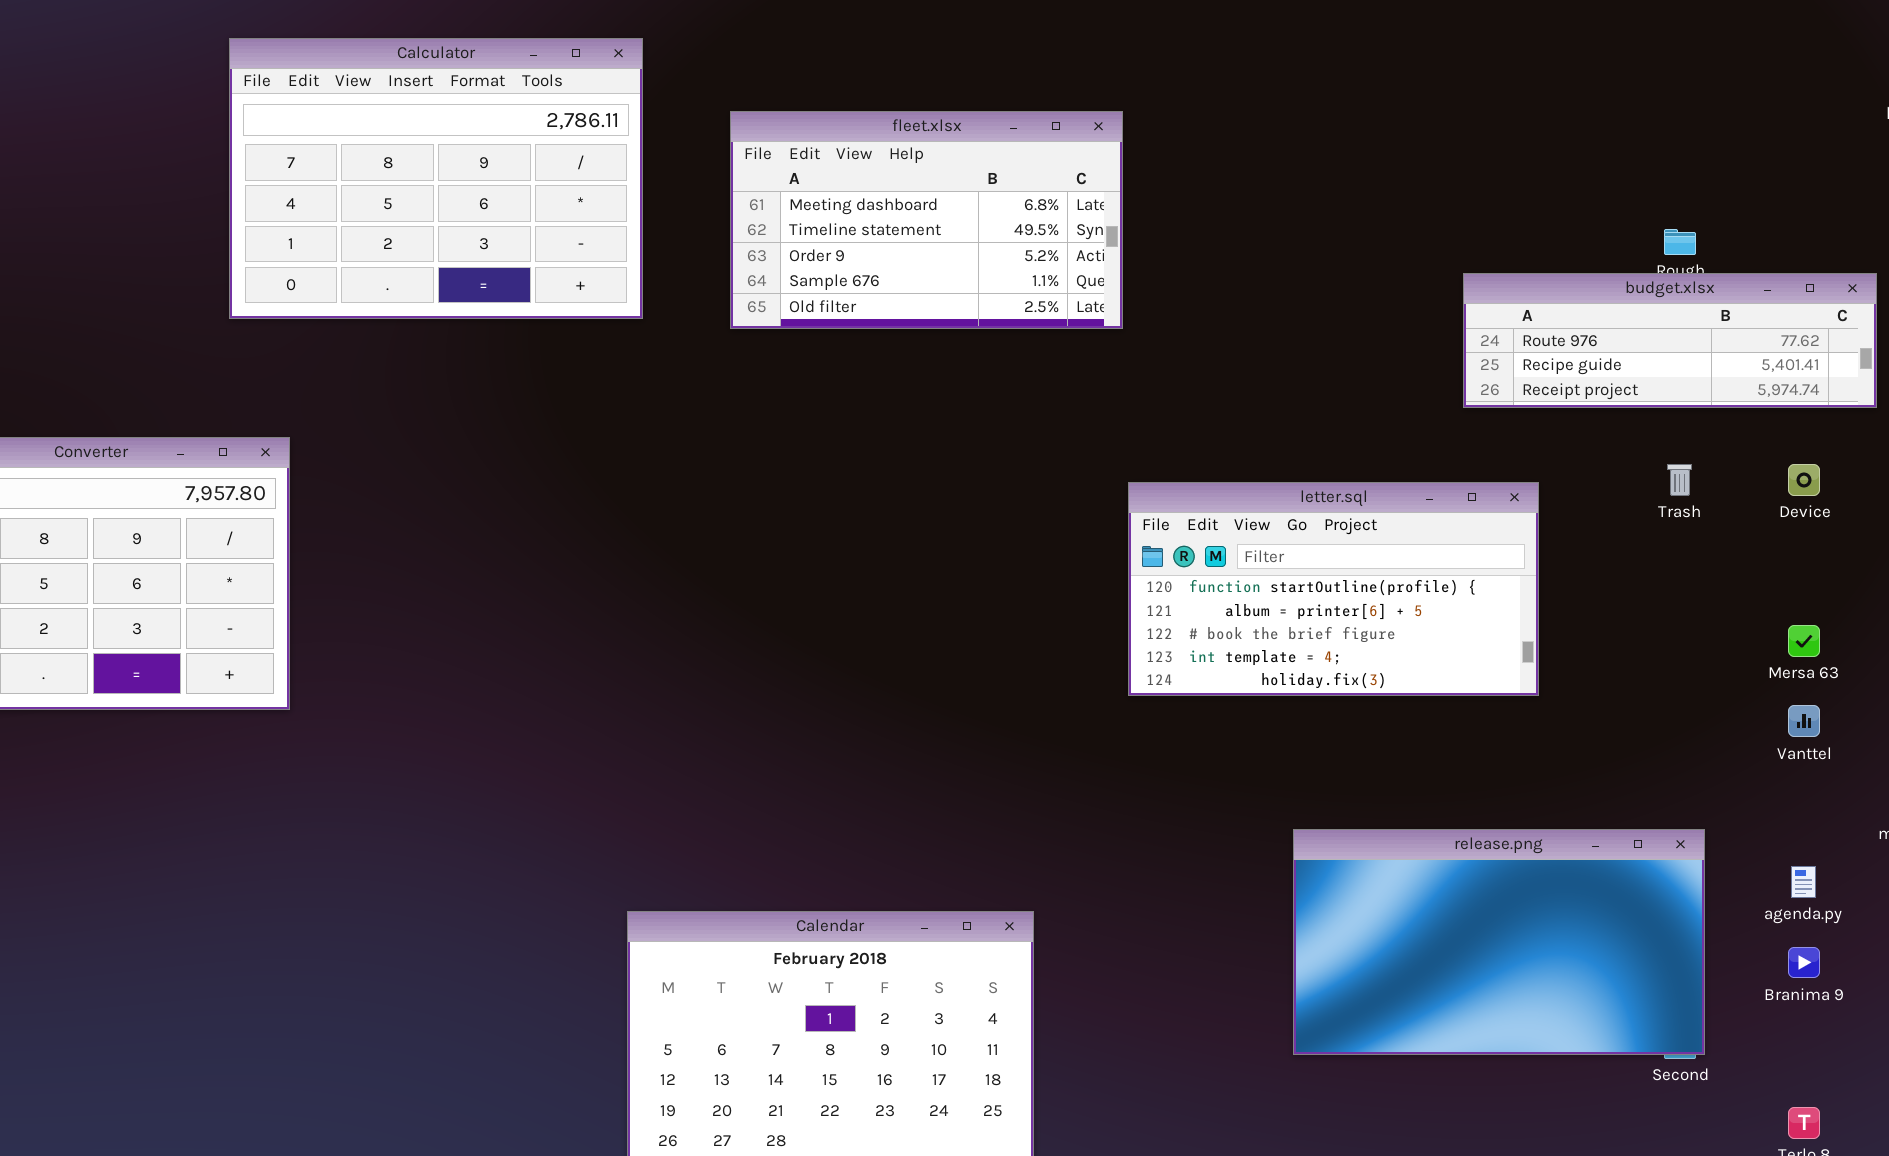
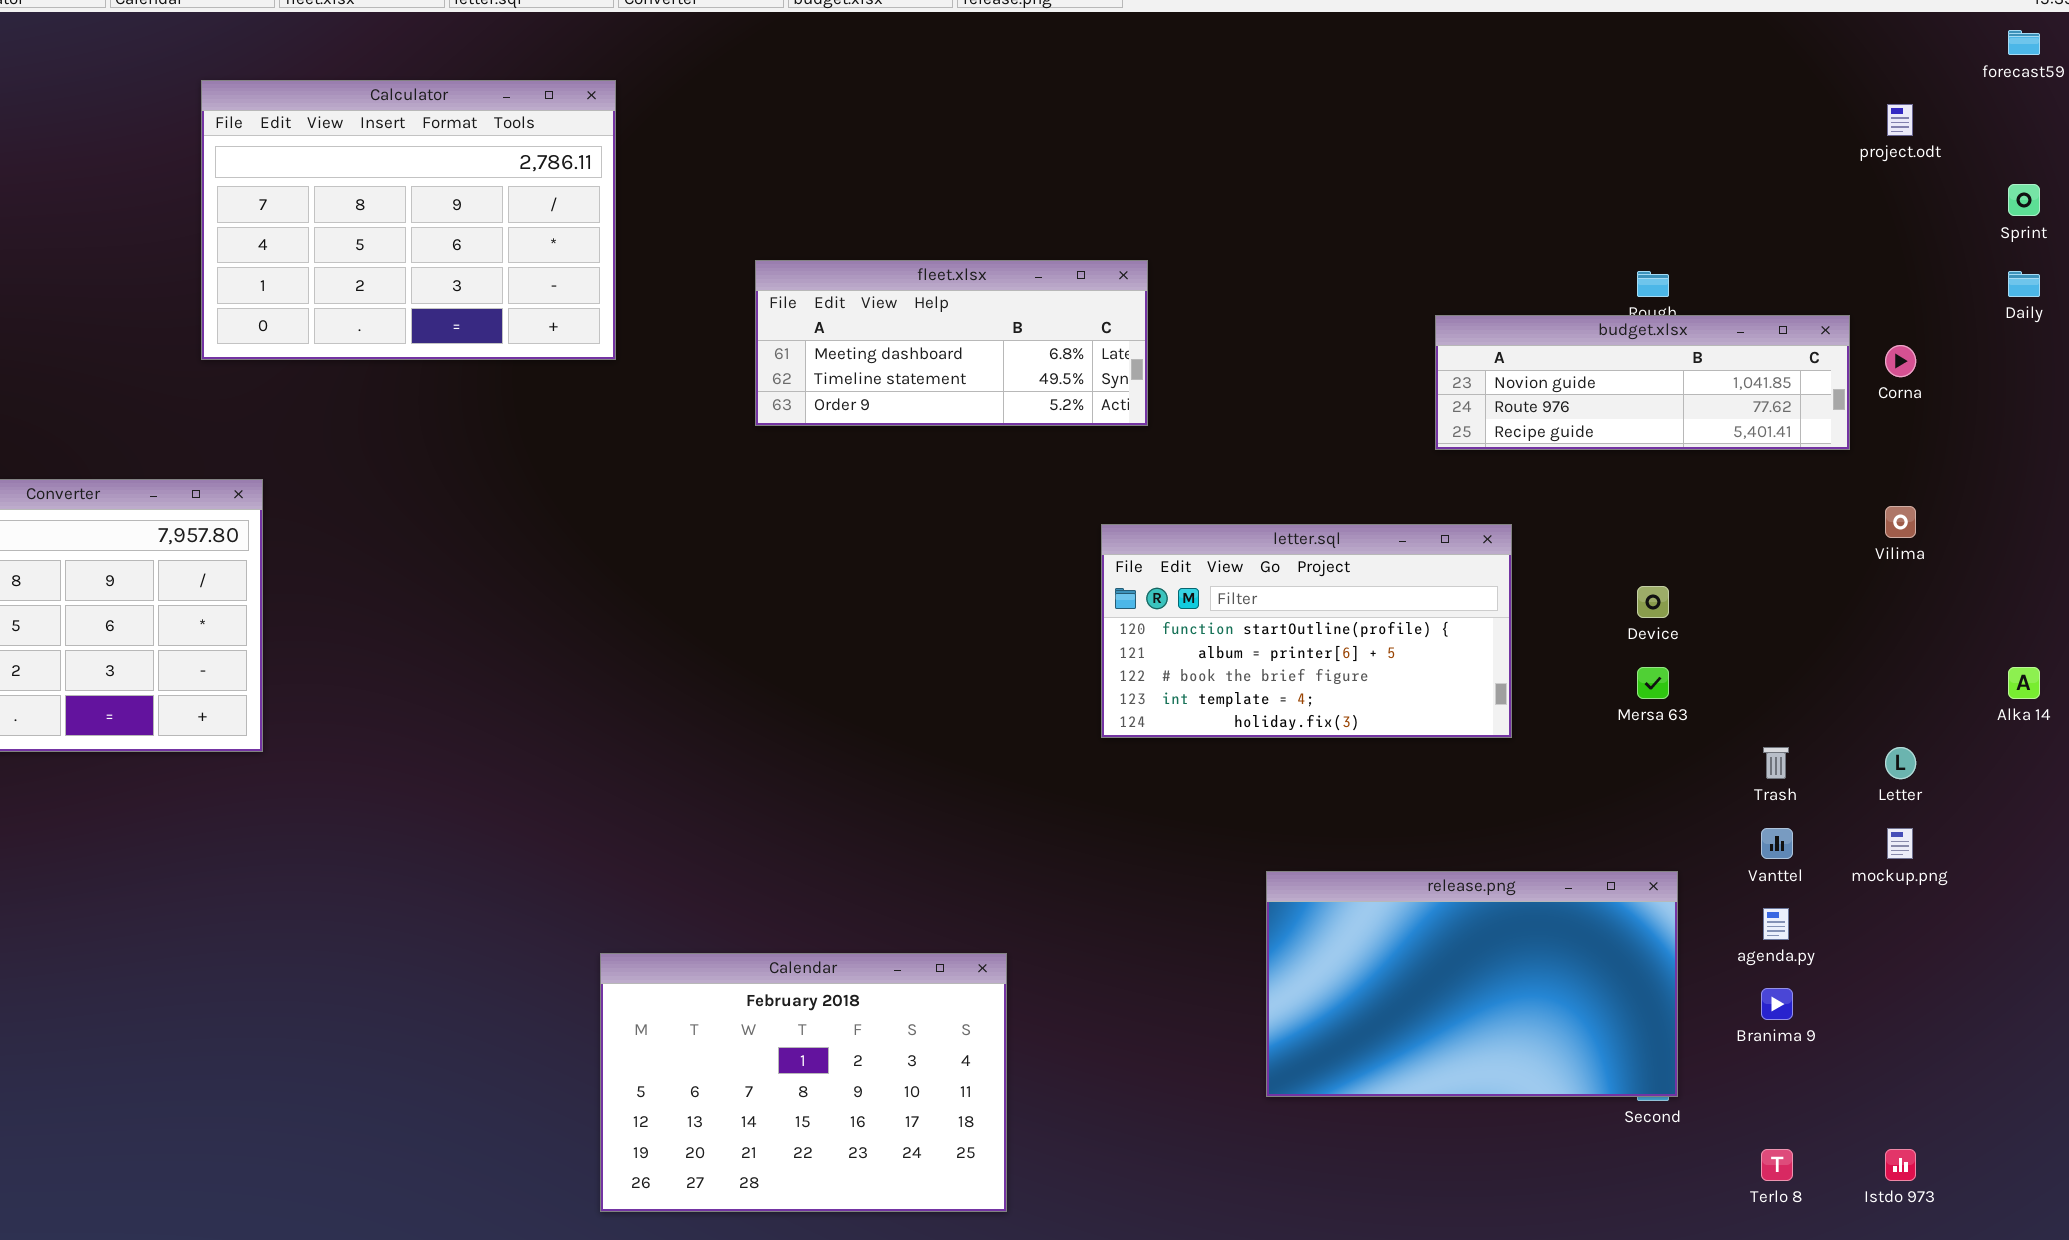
fleet.xlsx: [730,111,1123,329] -> [755,260,1148,426], moved, resized
budget.xlsx: [1463,273,1877,408] -> [1435,315,1850,450], scrolled up 1 row
Trash: [1667,464,1692,496] -> [1763,747,1789,779], moved
Device: [1788,464,1820,496] -> [1637,586,1669,618], moved
Mersa 63: [1788,625,1820,657] -> [1637,667,1669,699], moved
Vanttel: [1788,705,1820,737] -> [1761,828,1793,859], moved

